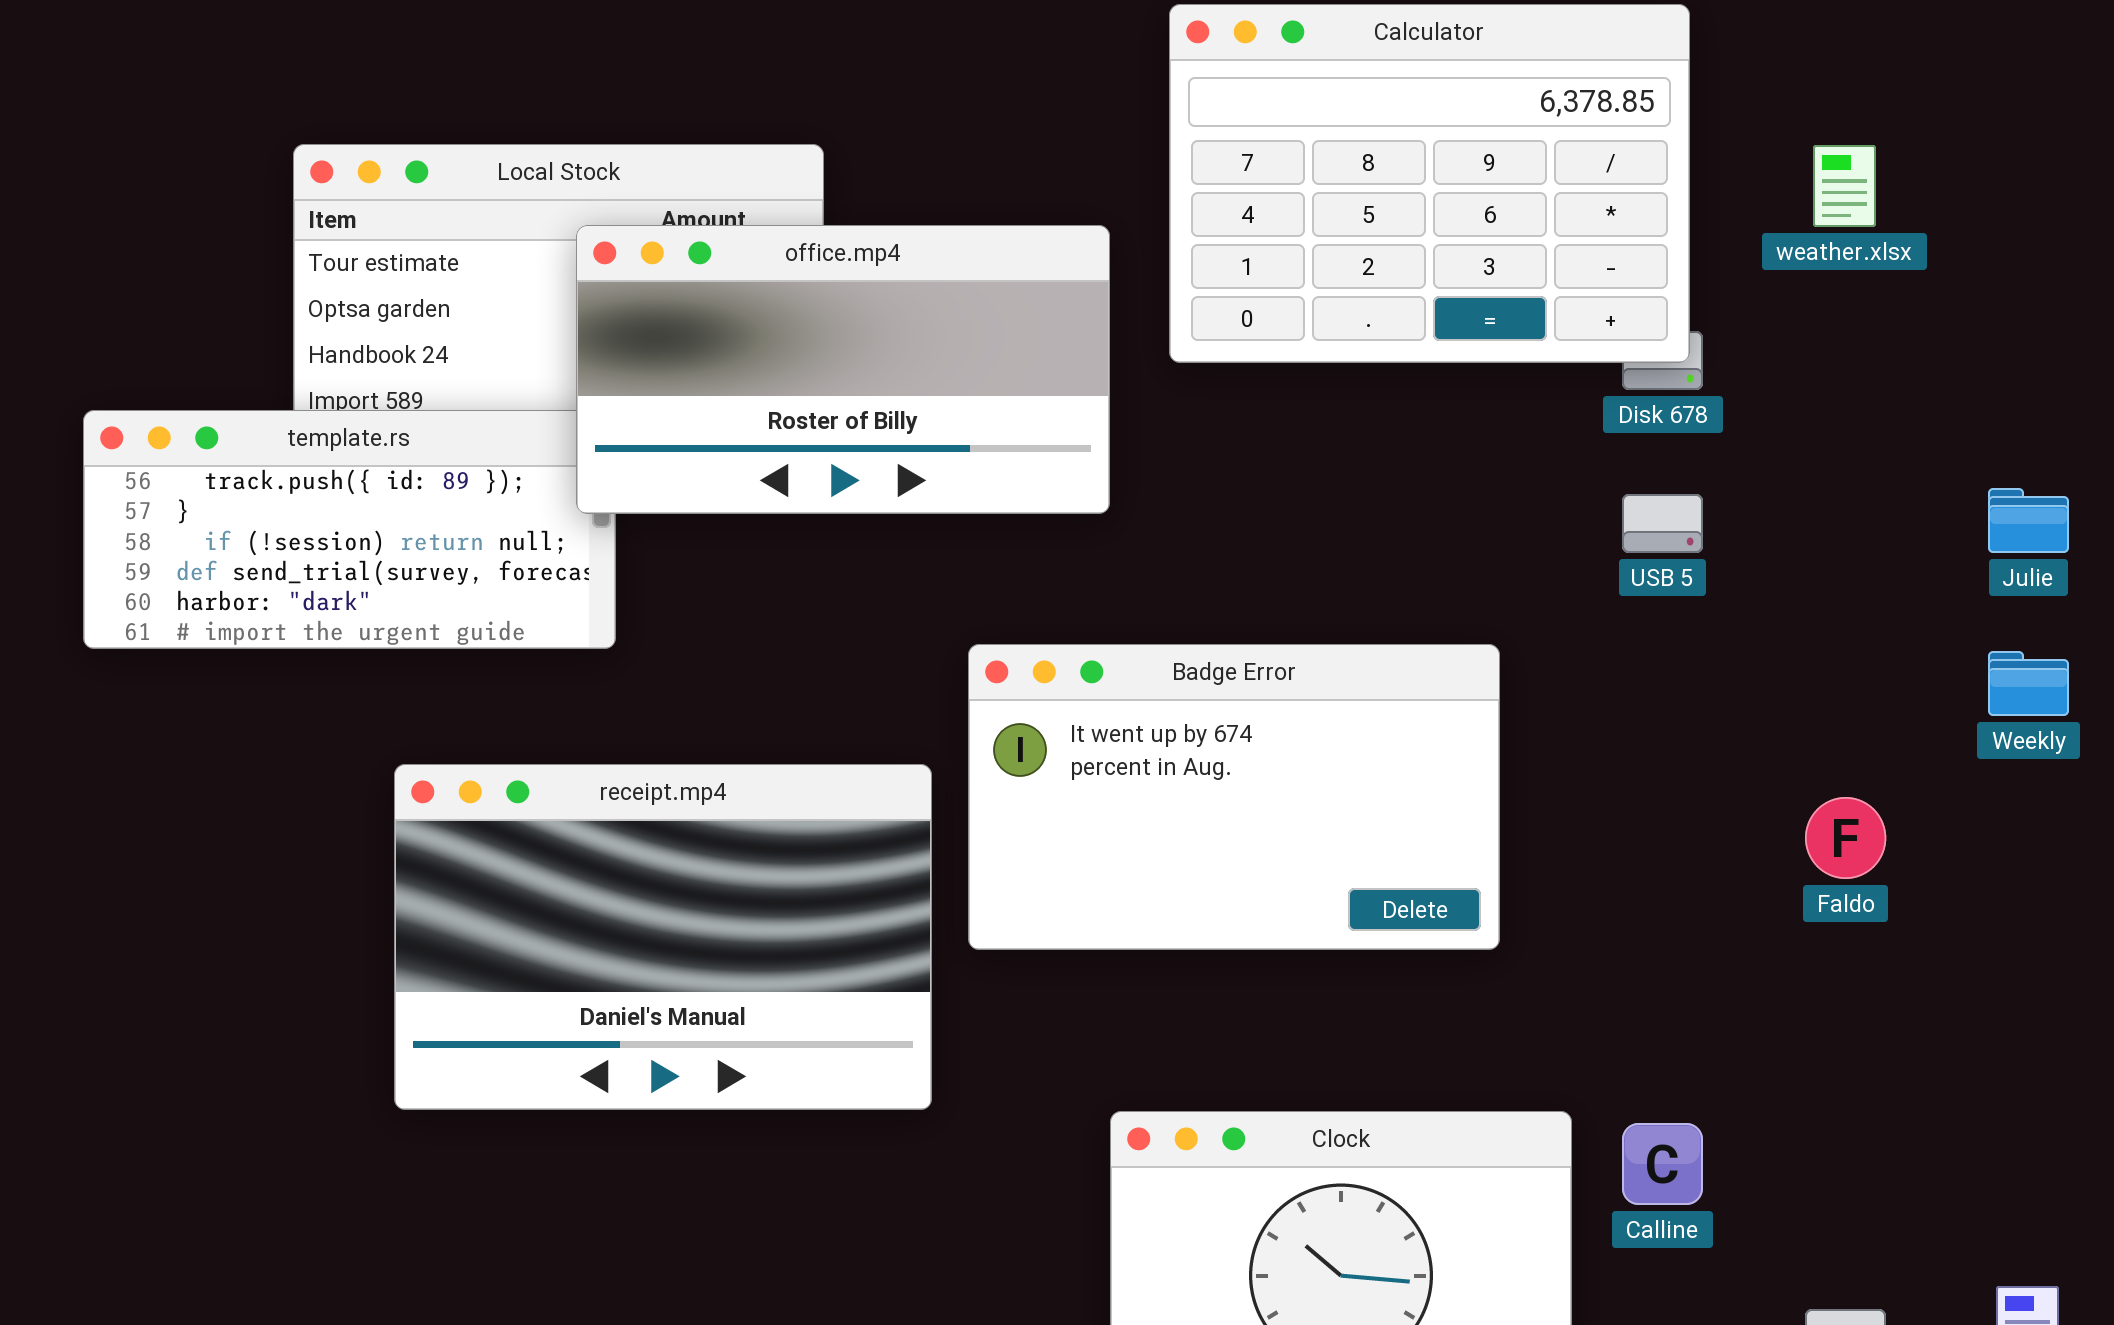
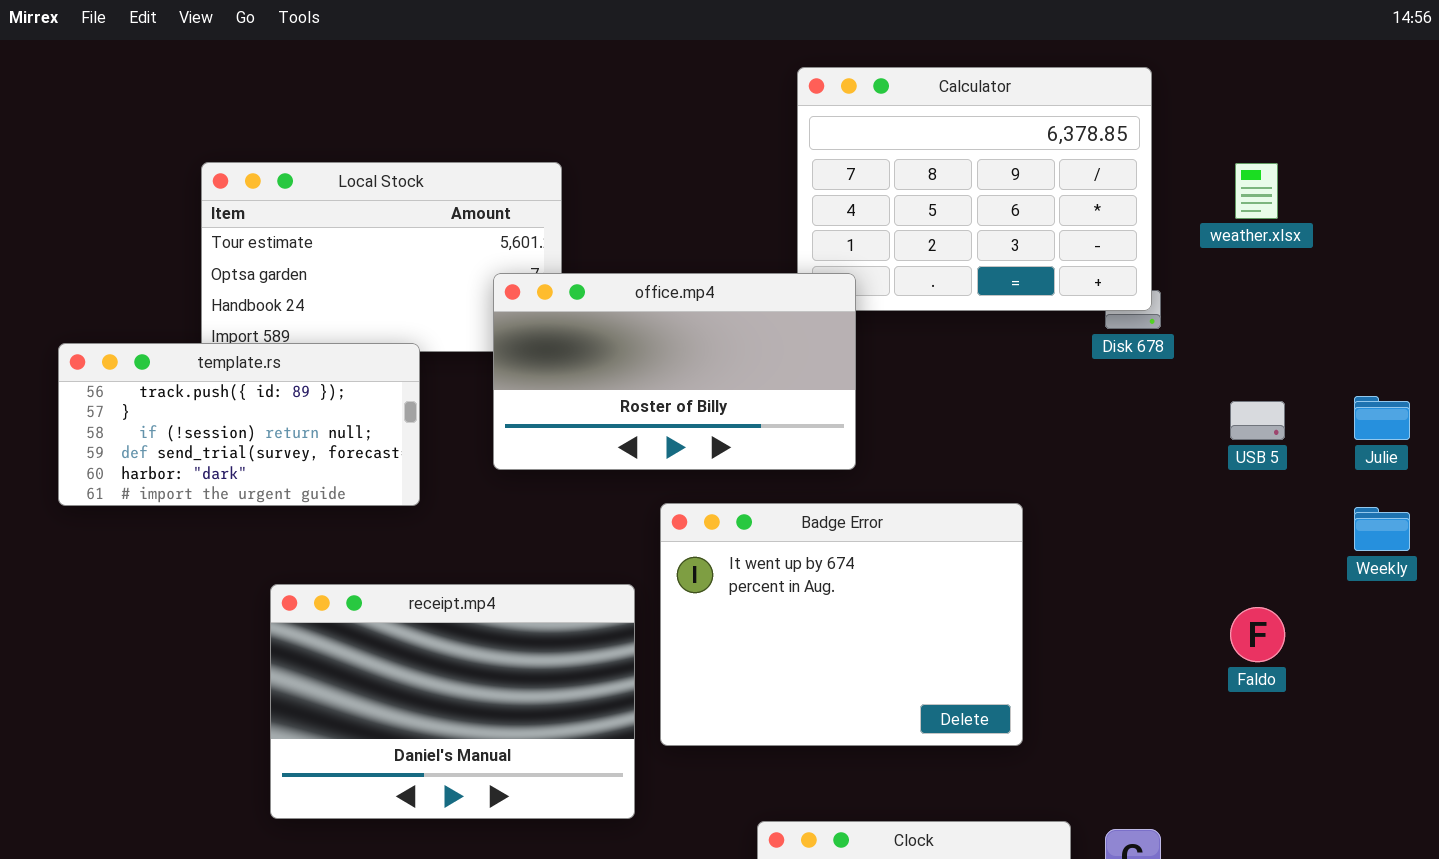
office.mp4: [576,225,1110,514] -> [493,273,856,470], moved
USB 5: [1622,494,1703,553] -> [1230,401,1285,440], moved
Badge Error: [968,644,1500,950] -> [660,503,1023,746], resized

